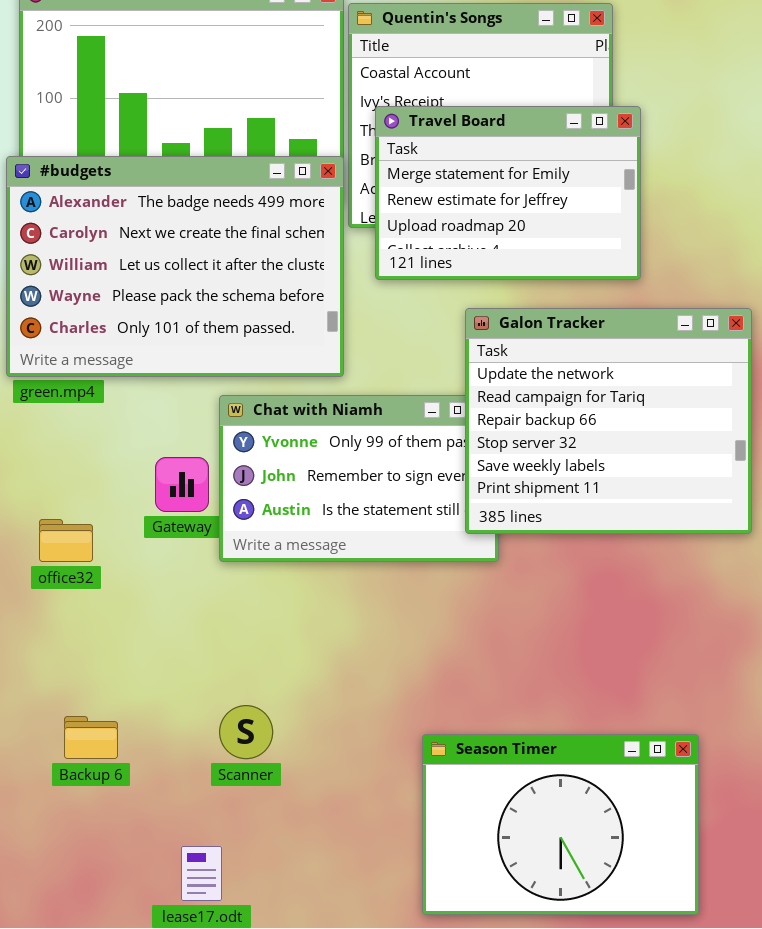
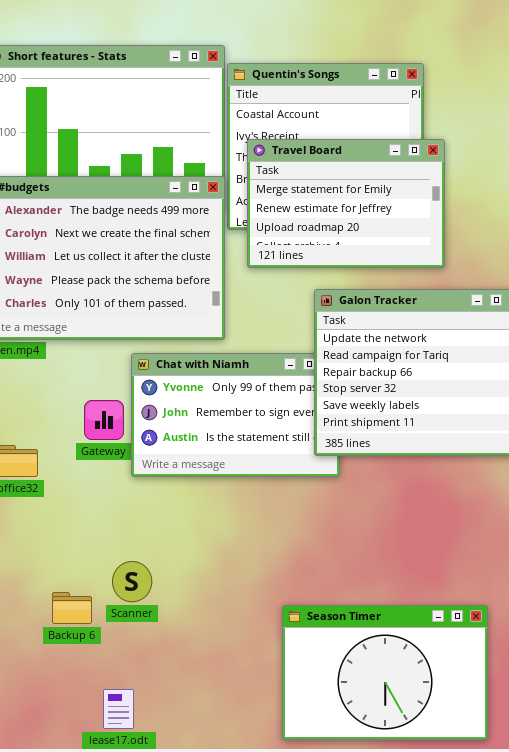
Scanner: [219,705,273,759] -> [112,561,152,602], moved
Backup 6: [64,716,118,759] -> [52,592,92,624], moved

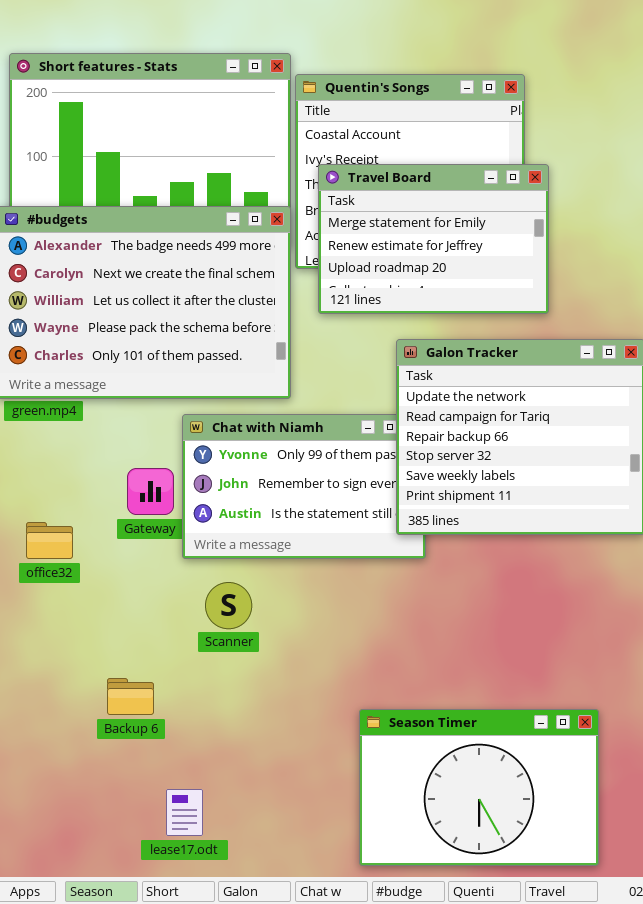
Scanner: [112,561,152,602] -> [205,582,252,629], moved
Backup 6: [52,592,92,624] -> [107,678,154,715], moved
lease17.odt: [103,689,134,729] -> [166,789,203,836], moved

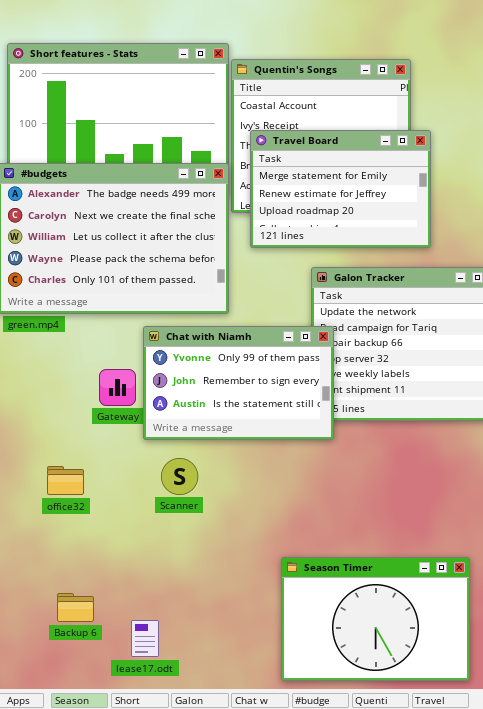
Chat with Niamh: [182,414,426,559] -> [143,326,334,440], raised
office32: [26,522,73,559] -> [47,466,84,495], moved
Backup 6: [107,678,154,715] -> [57,593,94,622], moved

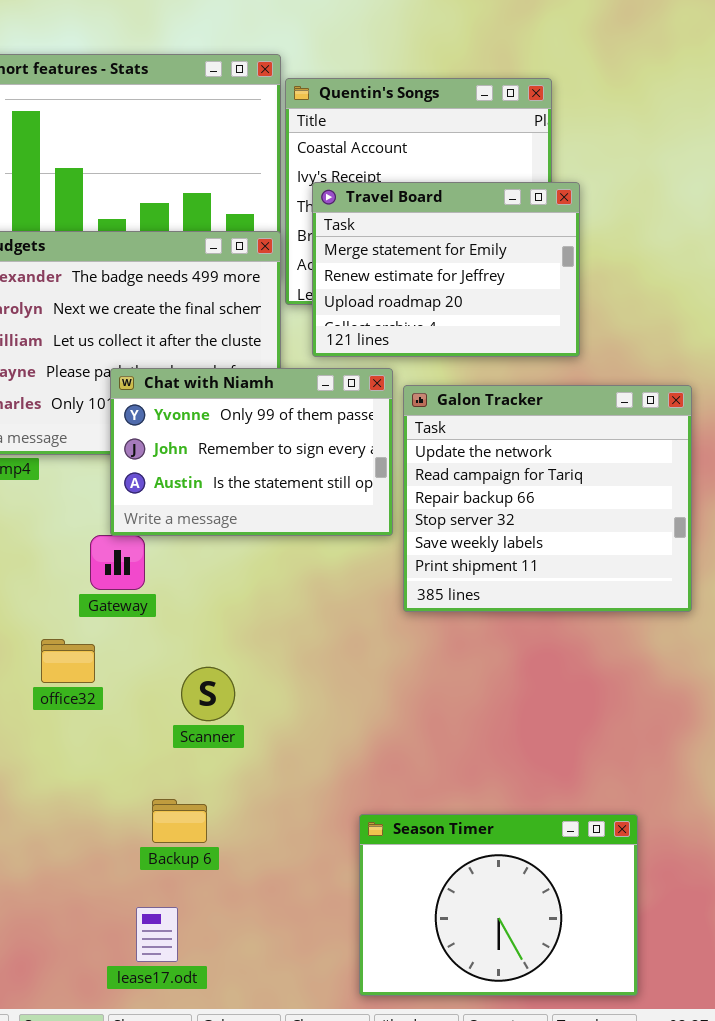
Chat with Niamh: [143,326,334,440] -> [110,368,393,536], moved
office32: [47,466,84,495] -> [41,639,95,683], moved
Backup 6: [57,593,94,622] -> [152,799,207,843], moved

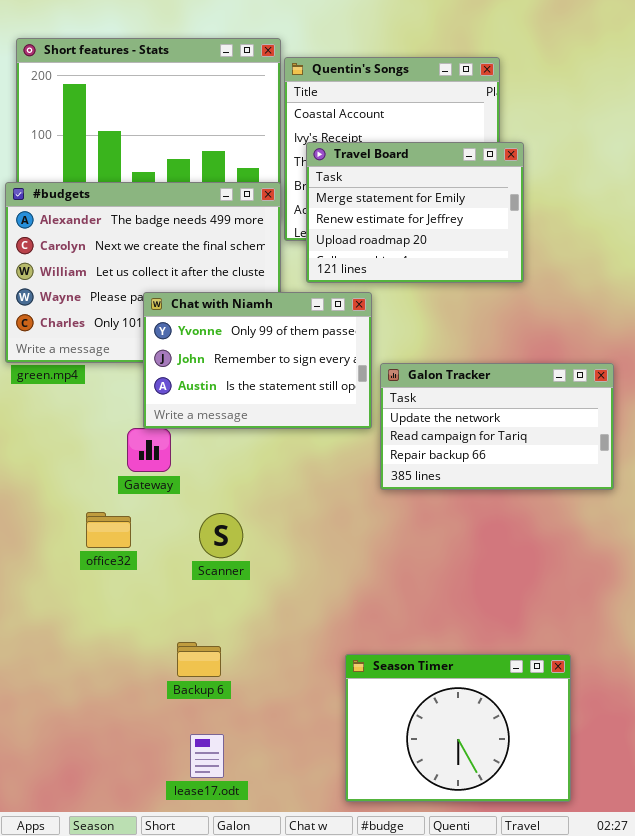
Galon Tracker: [403,385,692,612] -> [380,363,614,490], resized
Scanner: [181,667,235,721] -> [199,513,243,558], moved
lease17.odt: [136,907,178,962] -> [190,734,224,778], moved

